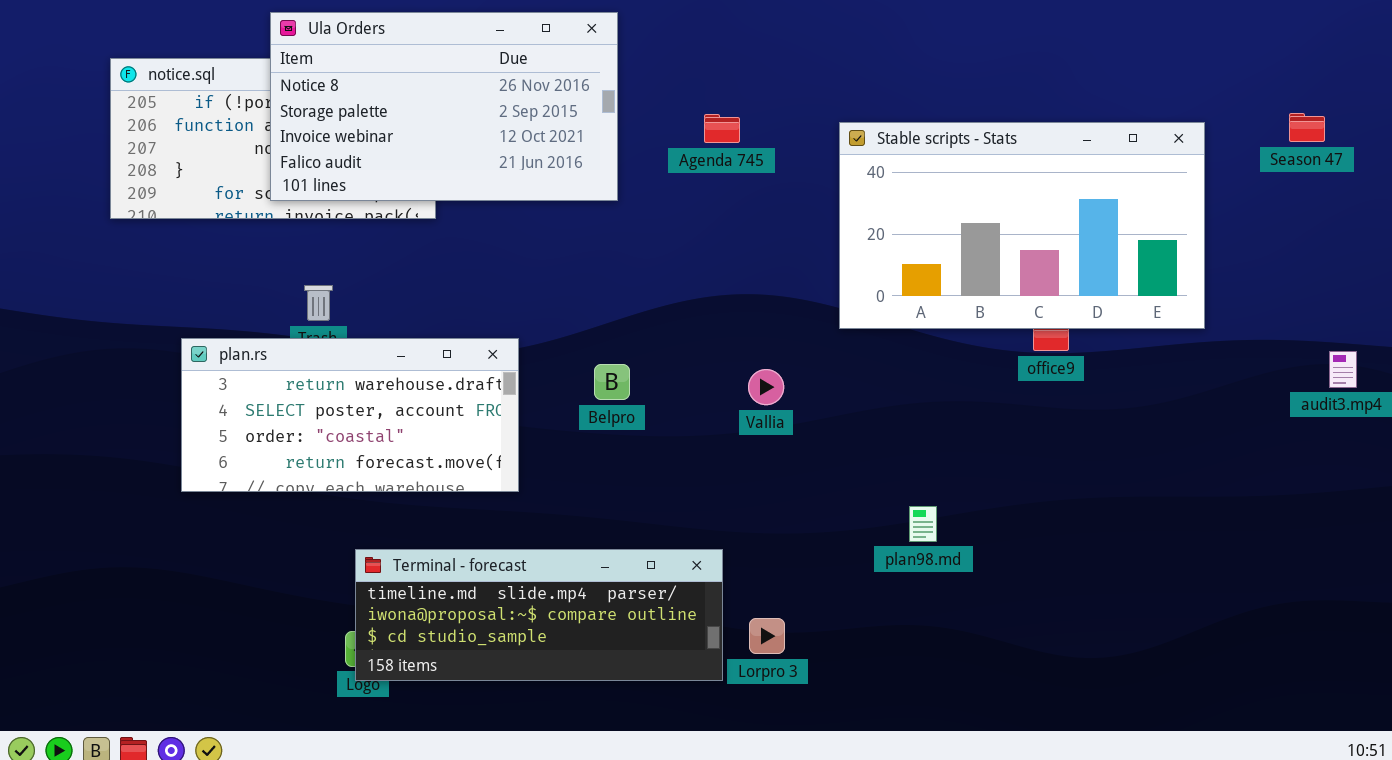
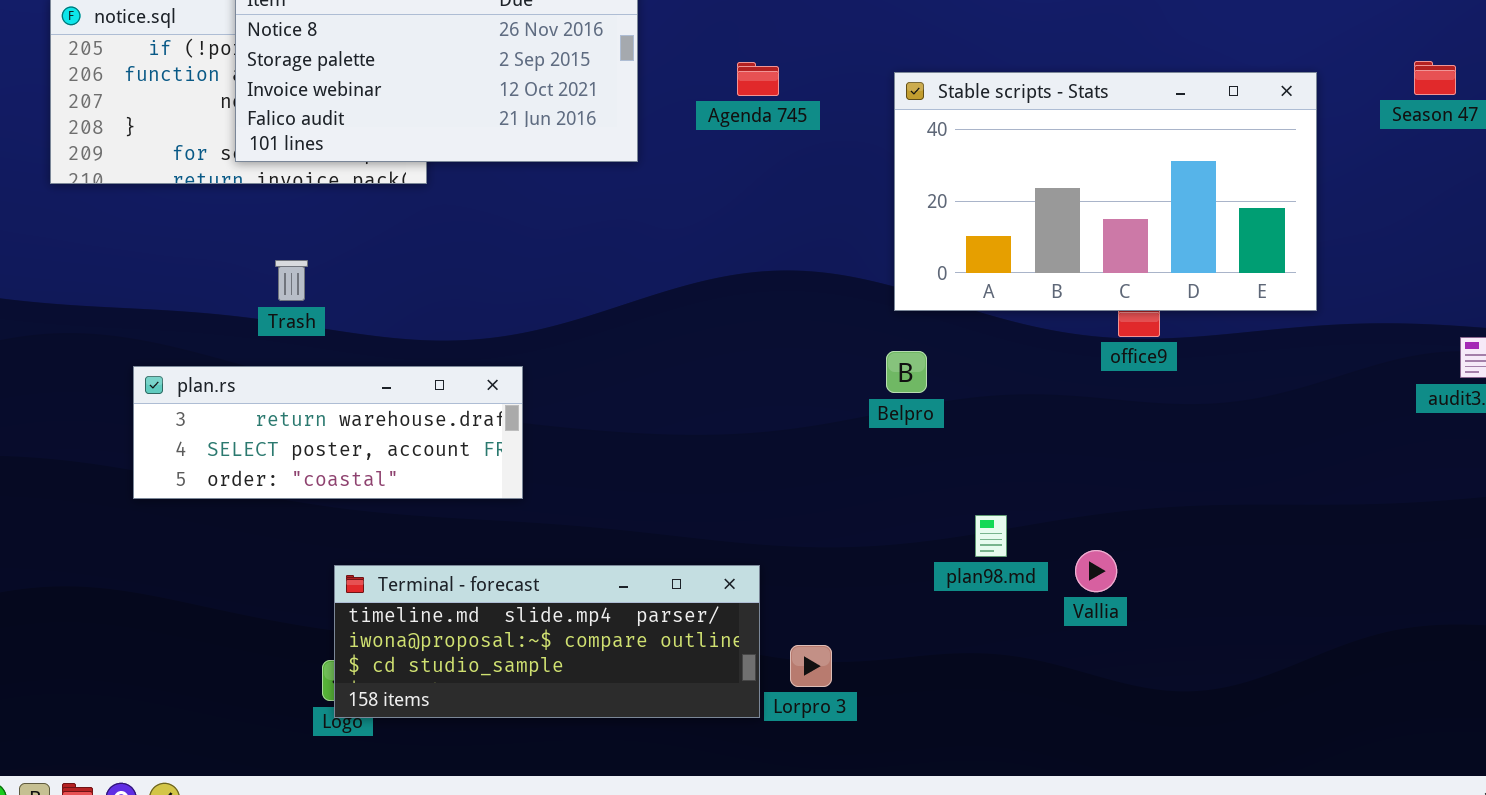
plan.rs: [181,338,519,492] -> [133,366,523,499], resized
Belpro: [594,364,630,400] -> [886,351,927,393], moved
Vallia: [748,369,784,405] -> [1075,550,1117,592], moved

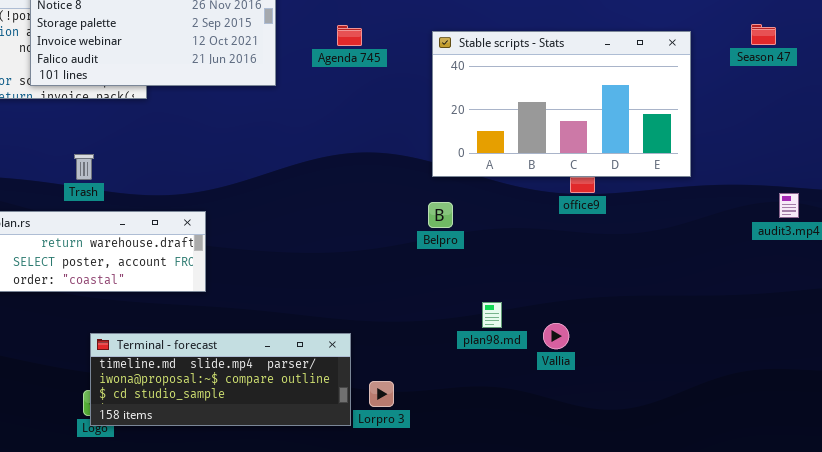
Trash: [275,260,308,301] -> [74,154,94,180], moved

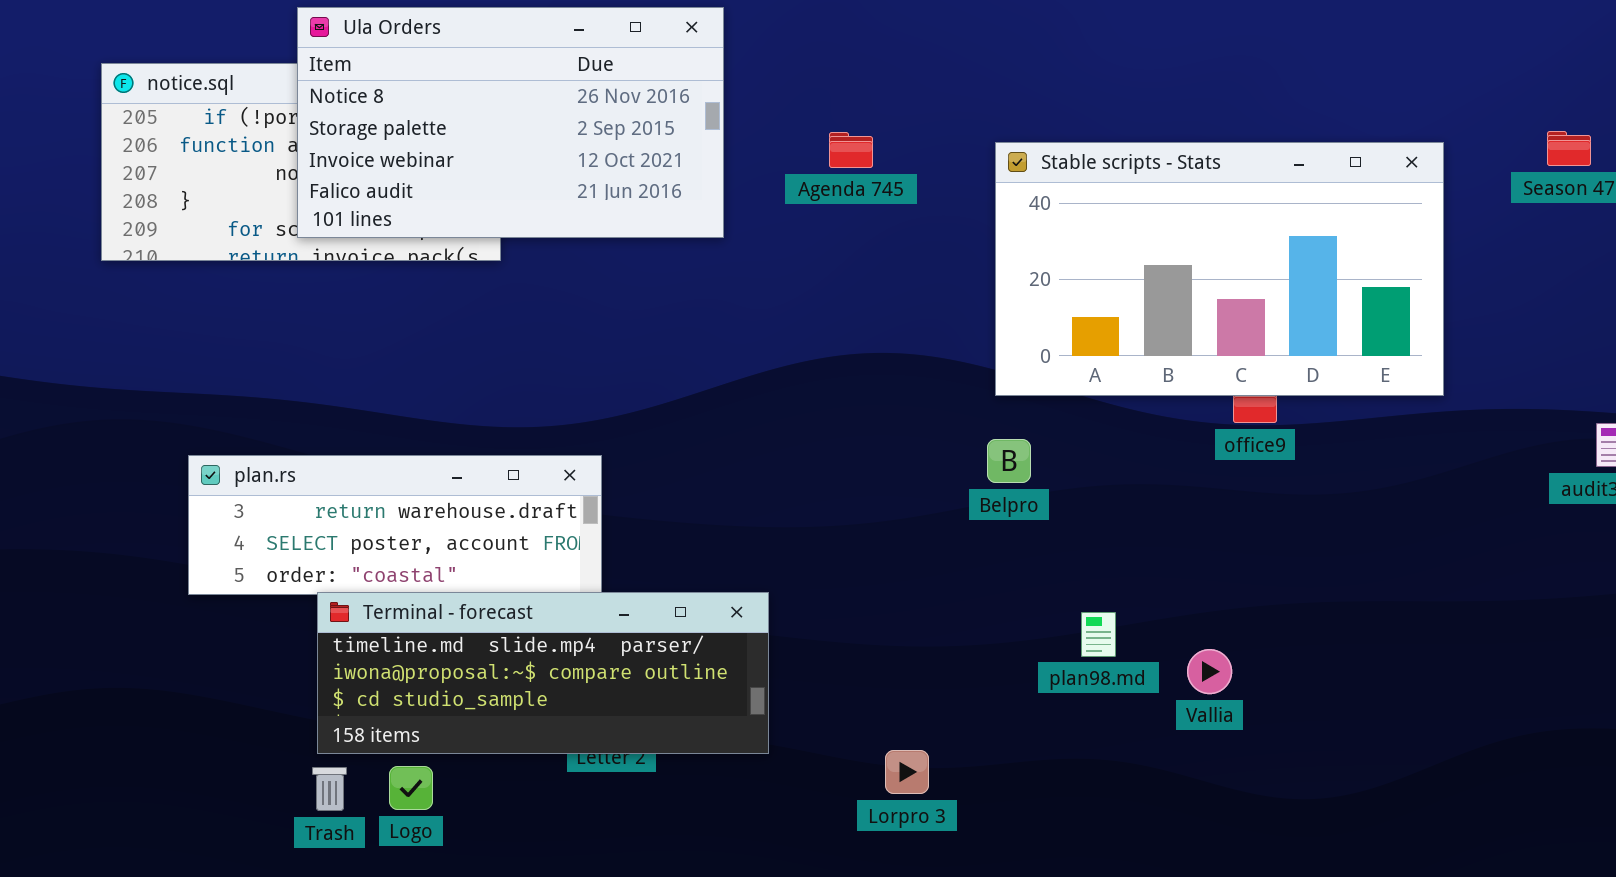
Trash: [74,154,94,180] -> [312,767,347,811], moved
Terminal - forecast: [90,333,351,426] -> [317,592,769,754], moved

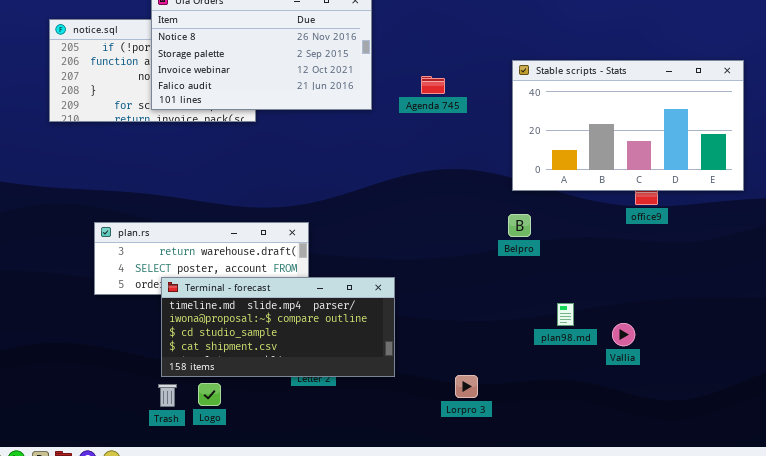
Agenda 745: [829,132,873,168] -> [421,76,445,94], moved
Terminal - forecast: [317,592,769,754] -> [161,277,395,377], resized

